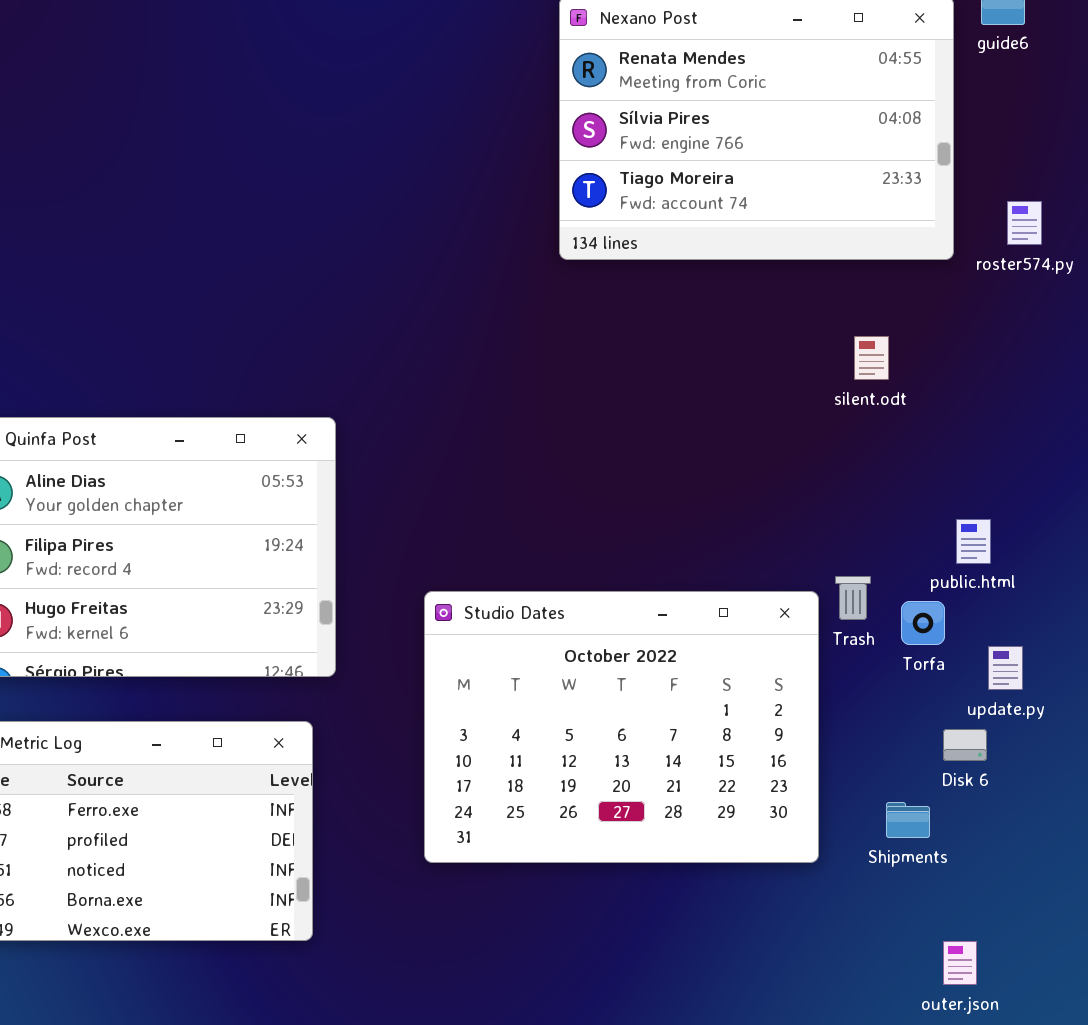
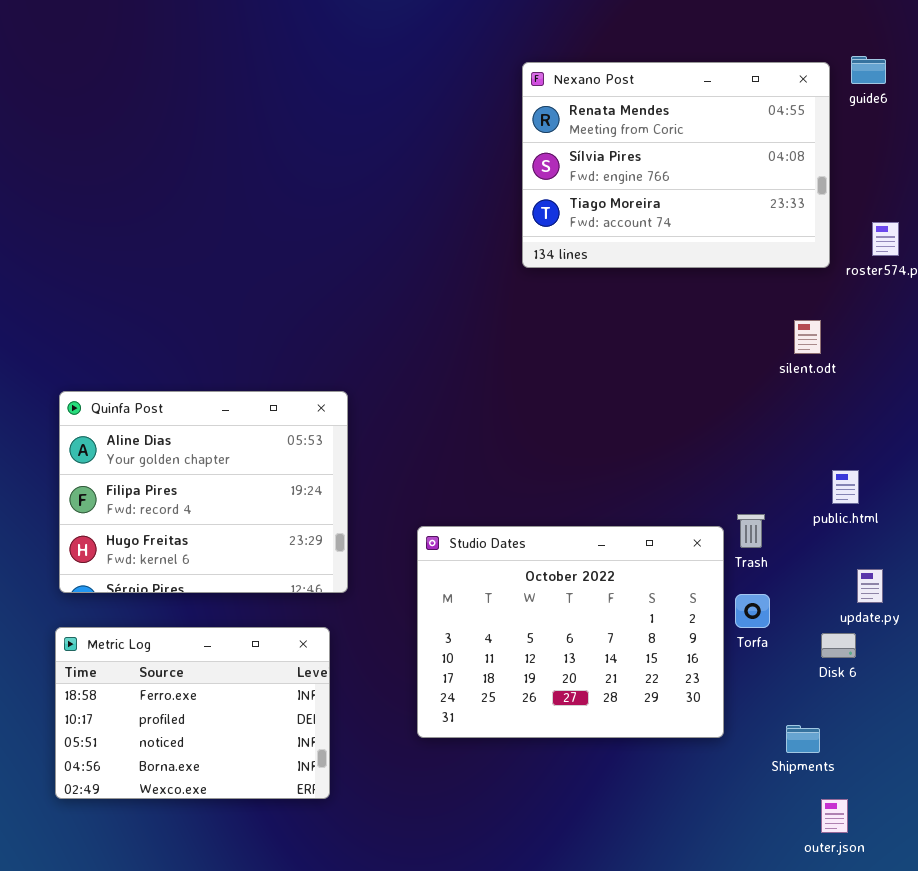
silent.odt: [854,336,889,380] -> [794,320,821,354], moved
Torfa: [901,601,945,645] -> [735,594,770,628], moved
Shipments: [886,802,930,838] -> [786,725,820,753], moved

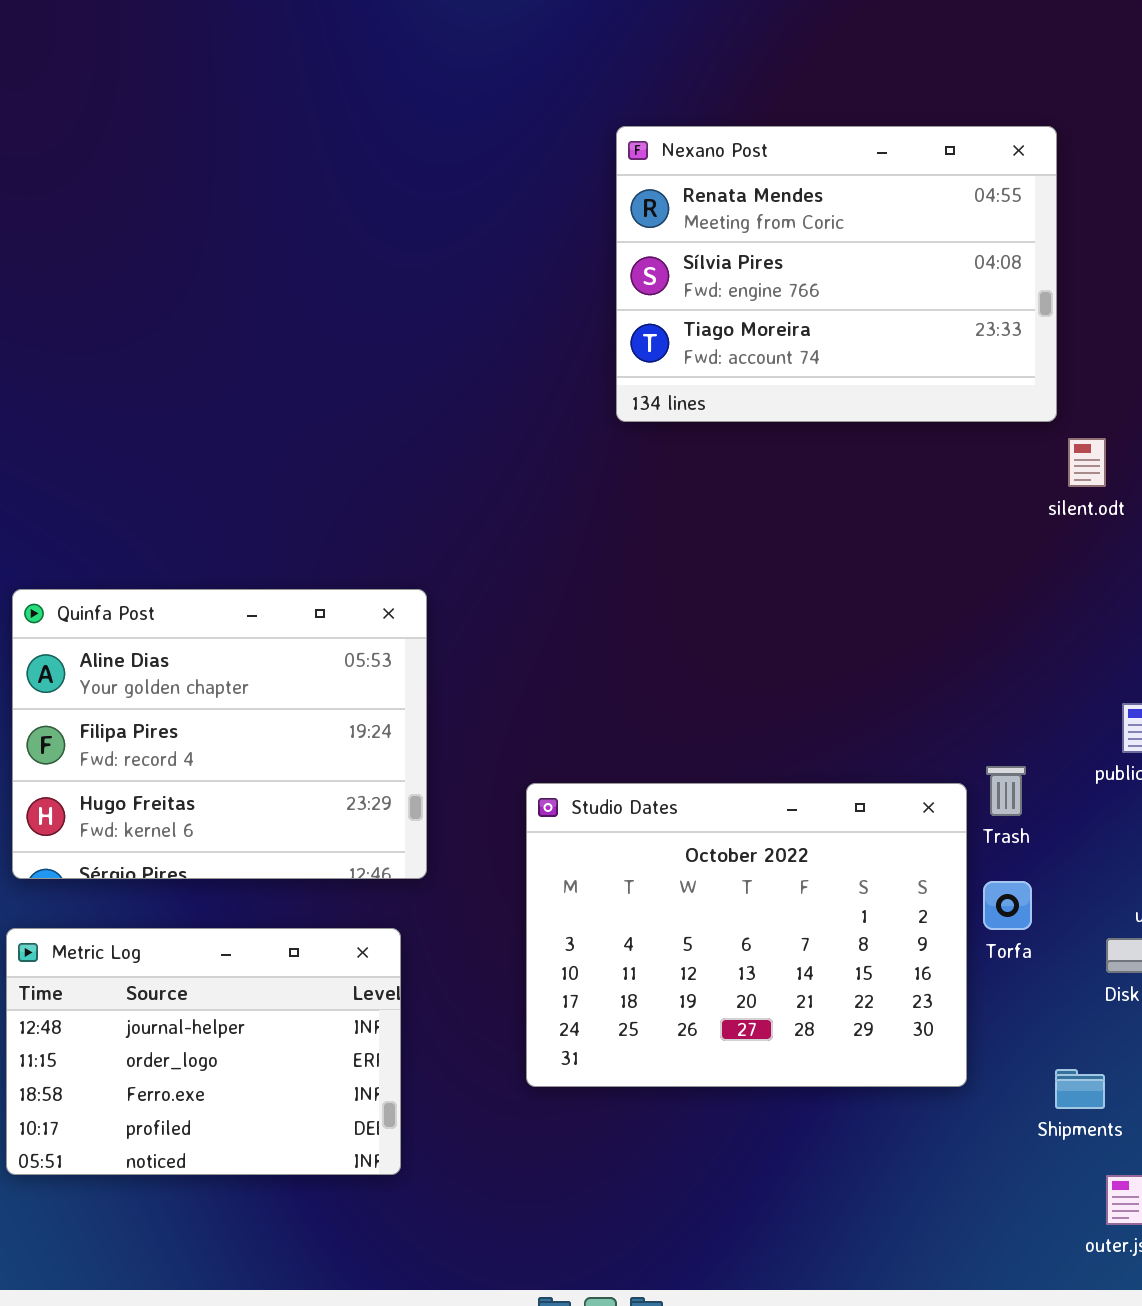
Nexano Post: [522,62,830,268] -> [616,126,1057,422], moved
silent.odt: [794,320,821,354] -> [1068,438,1106,487], moved
Metric Log: [55,627,330,799] -> [6,928,401,1175], scrolled up 2 rows

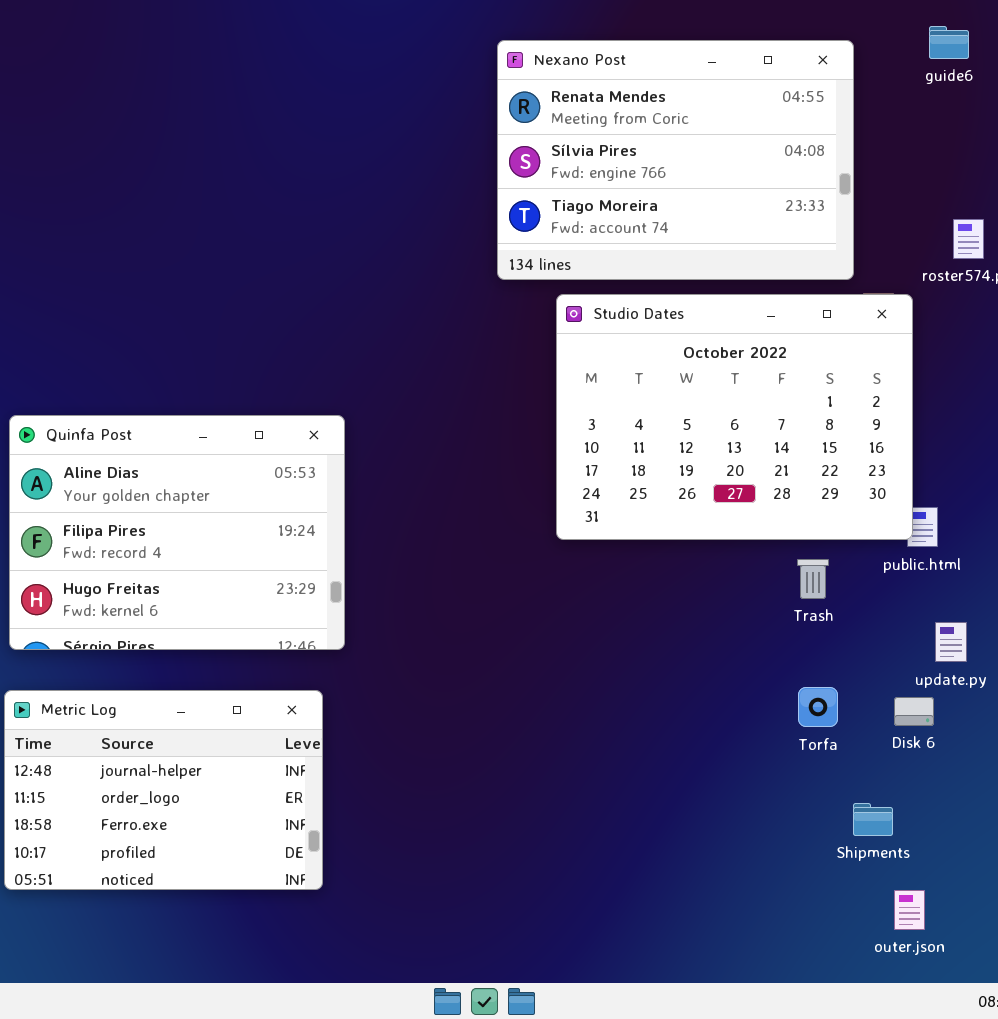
Studio Dates: [526,783,967,1087] -> [556,294,913,540], moved
Torfa: [983,881,1032,930] -> [798,687,838,727], moved

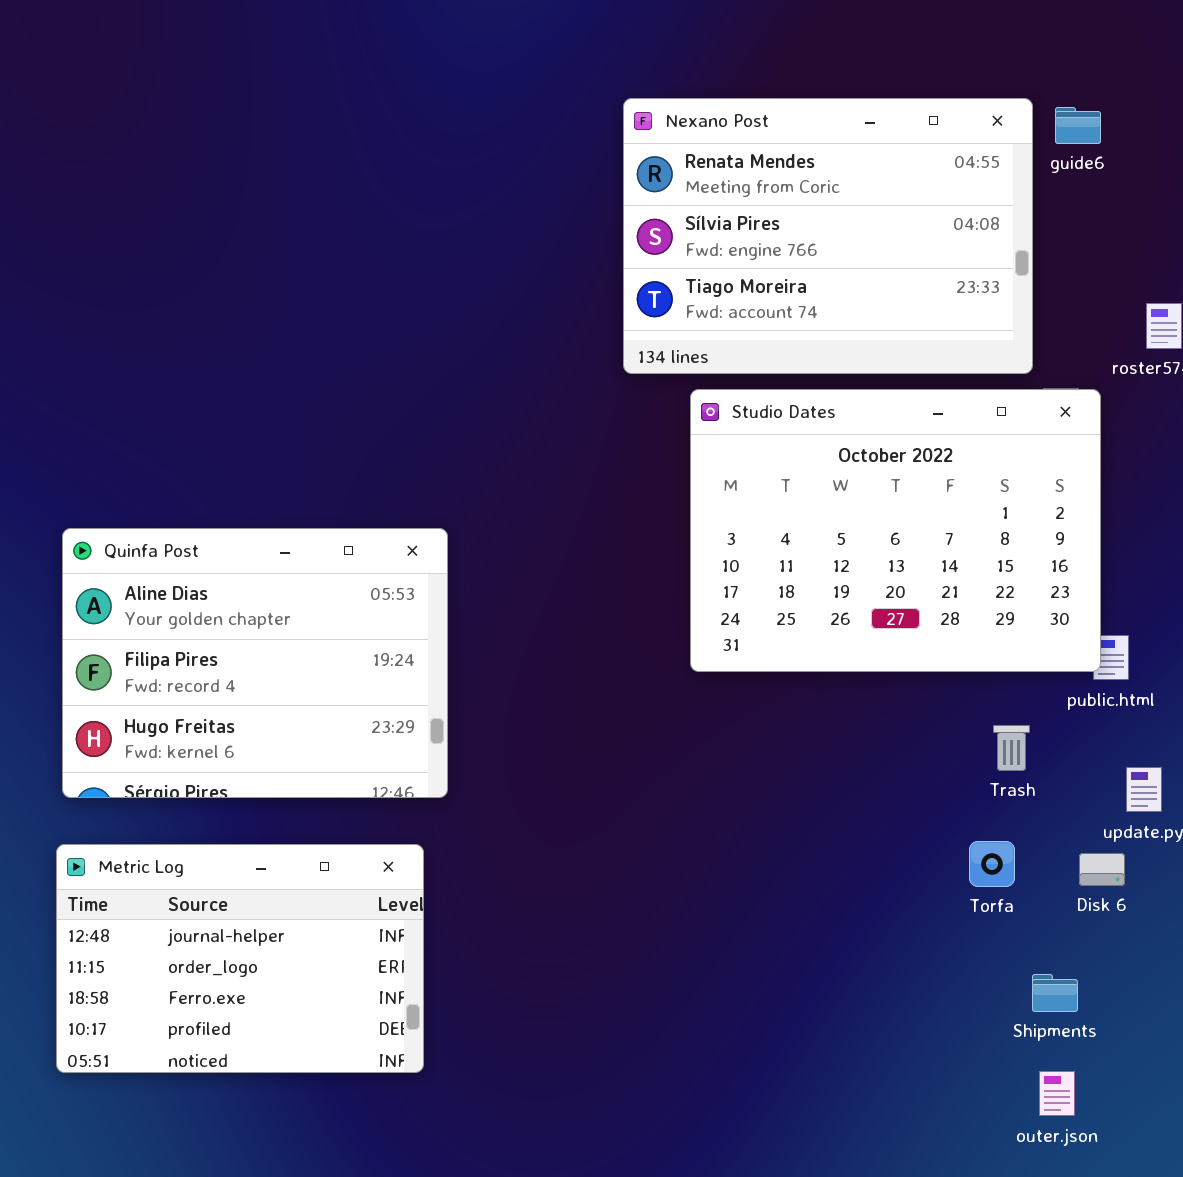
guide6: [929,26,969,59] -> [1055,107,1101,144], moved
Trash: [797,559,829,599] -> [993,725,1030,771], moved
outer.json: [894,890,925,930] -> [1039,1071,1075,1116], moved

